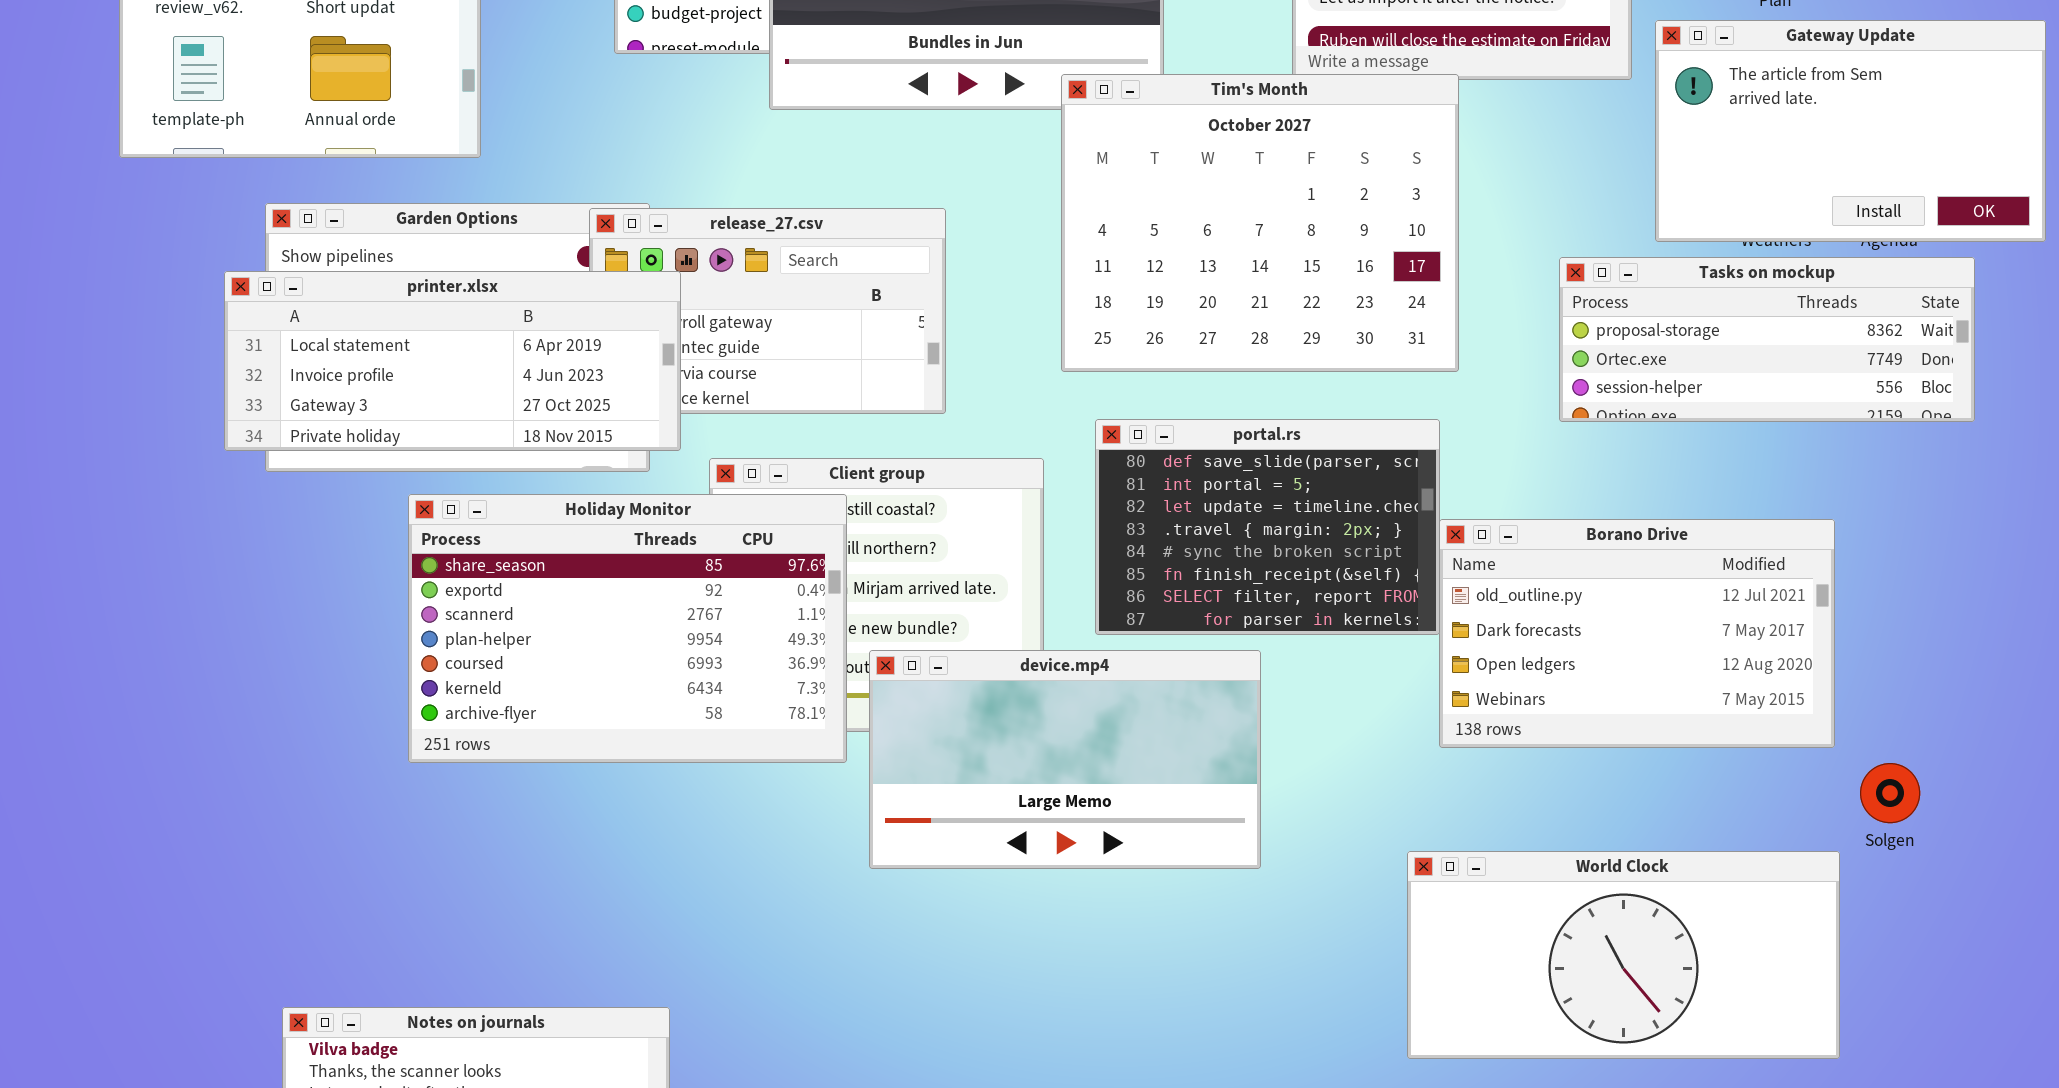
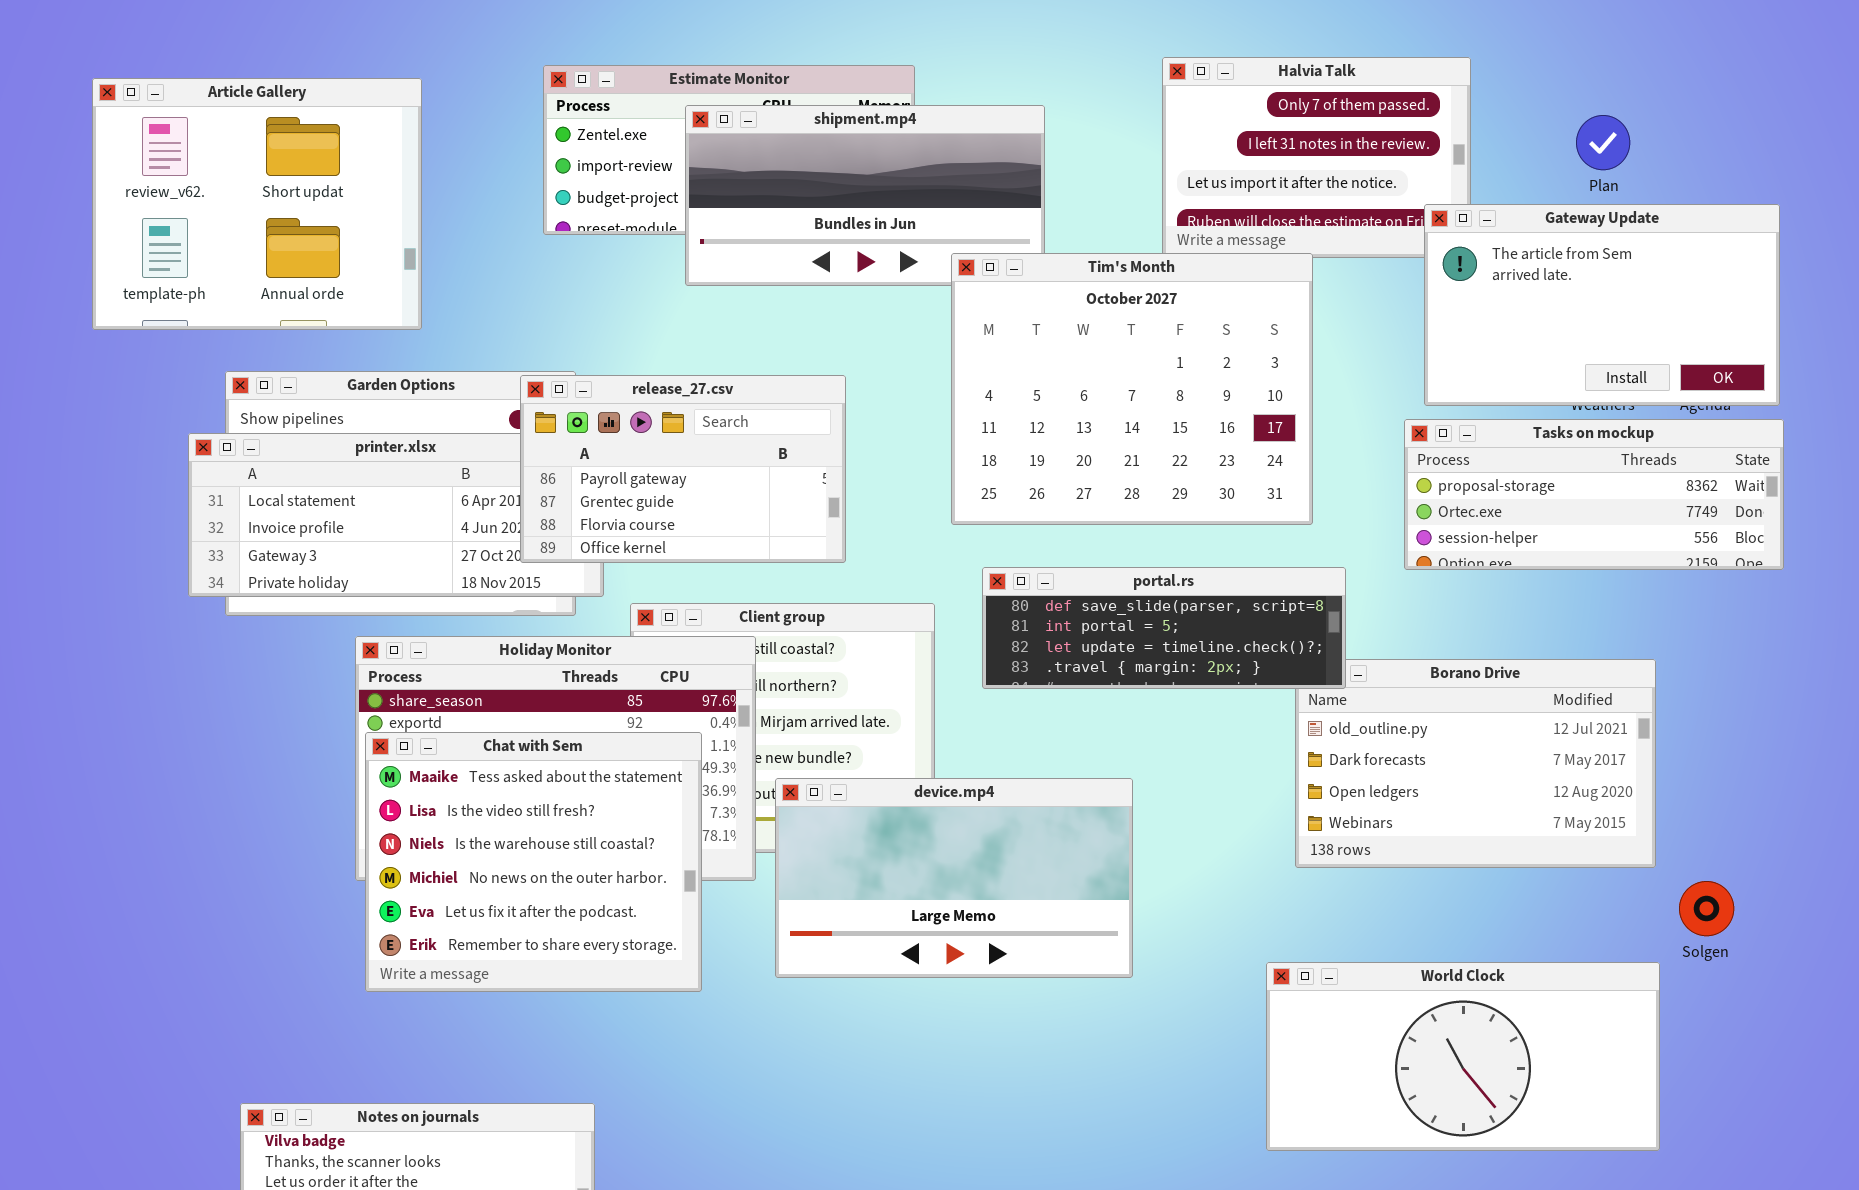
Gateway Update: [1655,20,2046,242] -> [1424,204,1780,406], moved
release_27.csv: [589,208,946,414] -> [520,375,846,563], raised
portal.rs: [1095,419,1440,635] -> [982,567,1346,689], resized
Chat with Sem: none -> [365,732,702,992], opened

